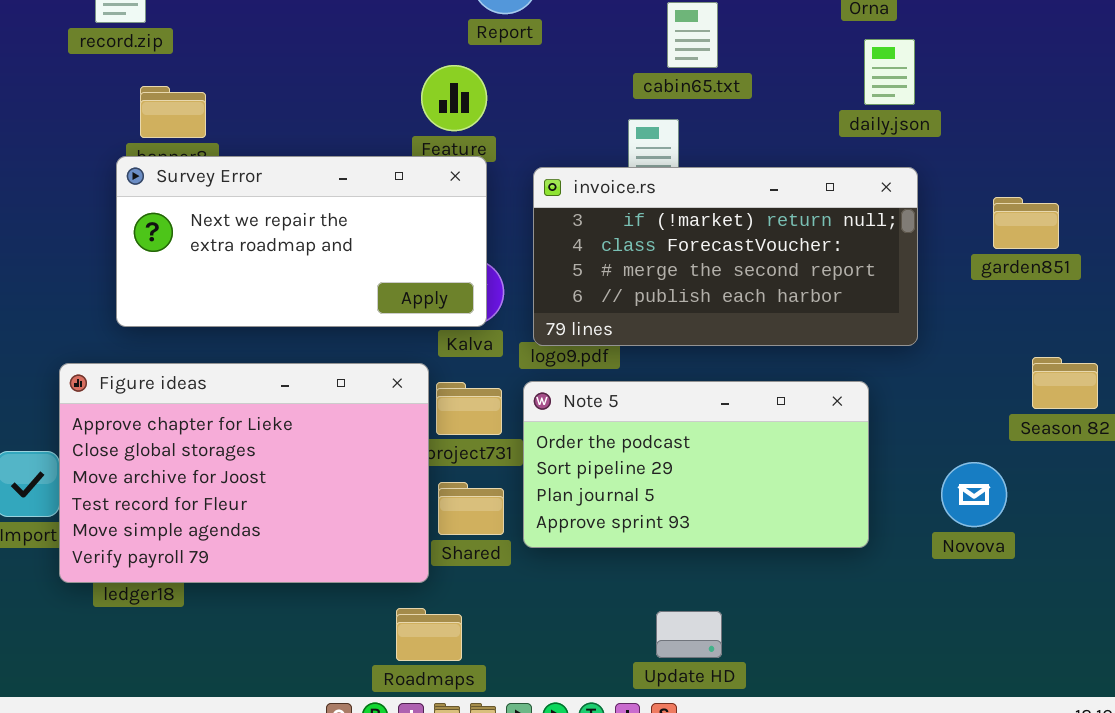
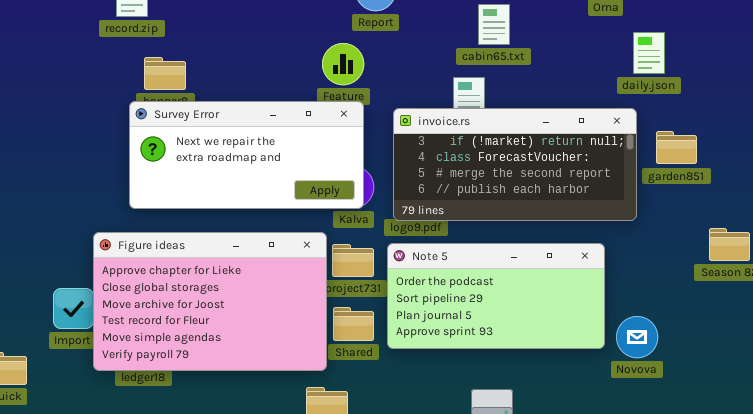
daily.json: [864,39,915,105] -> [633,32,665,74], moved
garden851: [993,197,1059,249] -> [656,131,697,164], moved
Novova: [941,462,1007,527] -> [616,316,658,358], moved

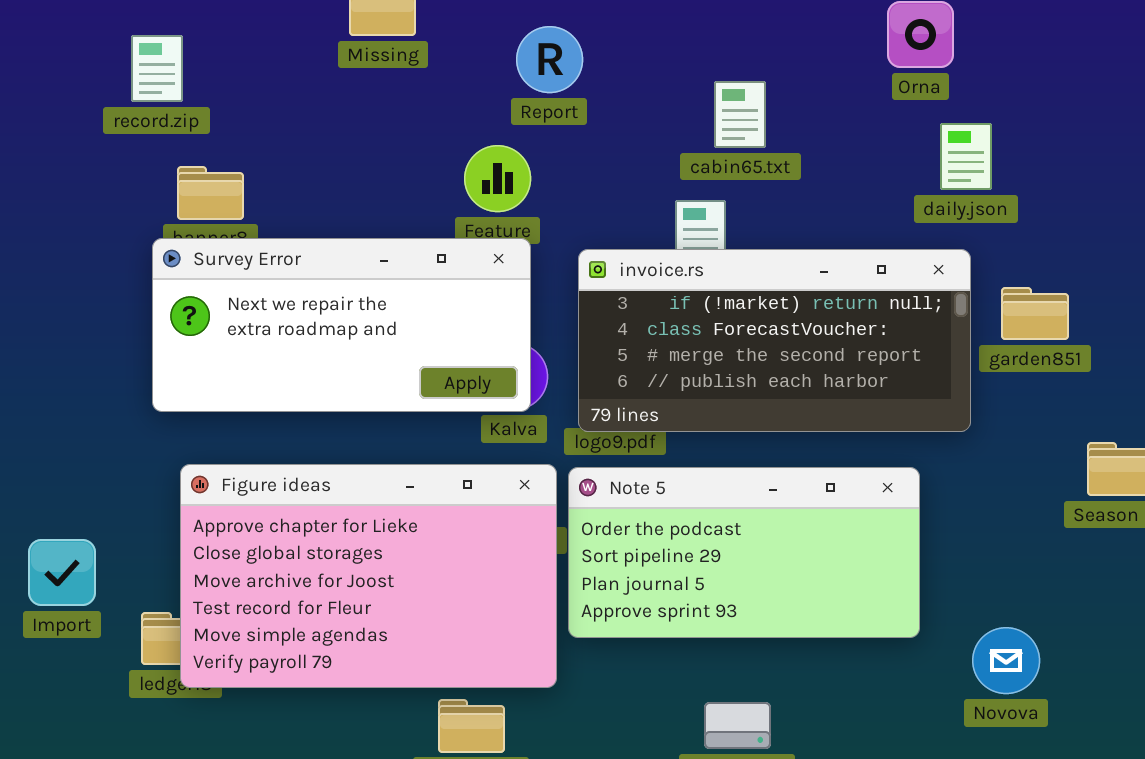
daily.json: [633,32,665,74] -> [940,123,992,190], moved
Figure ideas: [93,232,327,371] -> [180,464,557,688], moved
Novova: [616,316,658,358] -> [972,627,1040,694], moved

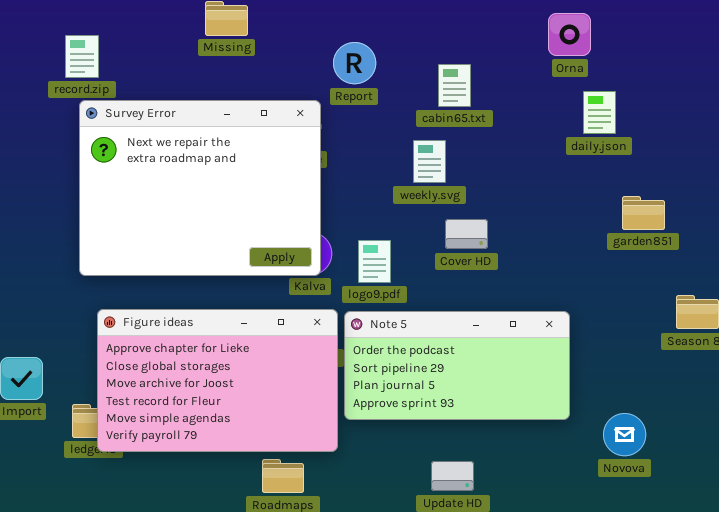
Report: [516,26,583,93] -> [333,42,376,84], moved
Survey Error: [152,238,531,412] -> [79,100,321,276], resized
invoice.rs: [578,249,971,432] -> none, closed

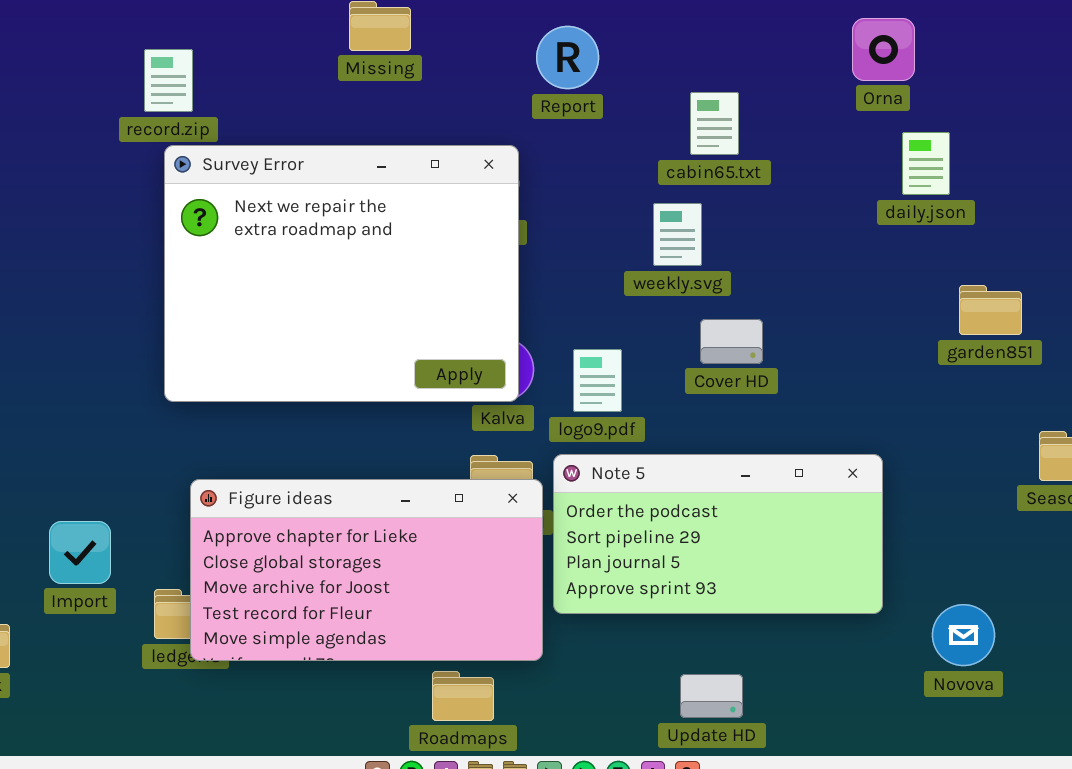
Report: [333,42,376,84] -> [536,26,599,89], moved
Figure ideas: [97,309,338,452] -> [190,479,543,661], resized

